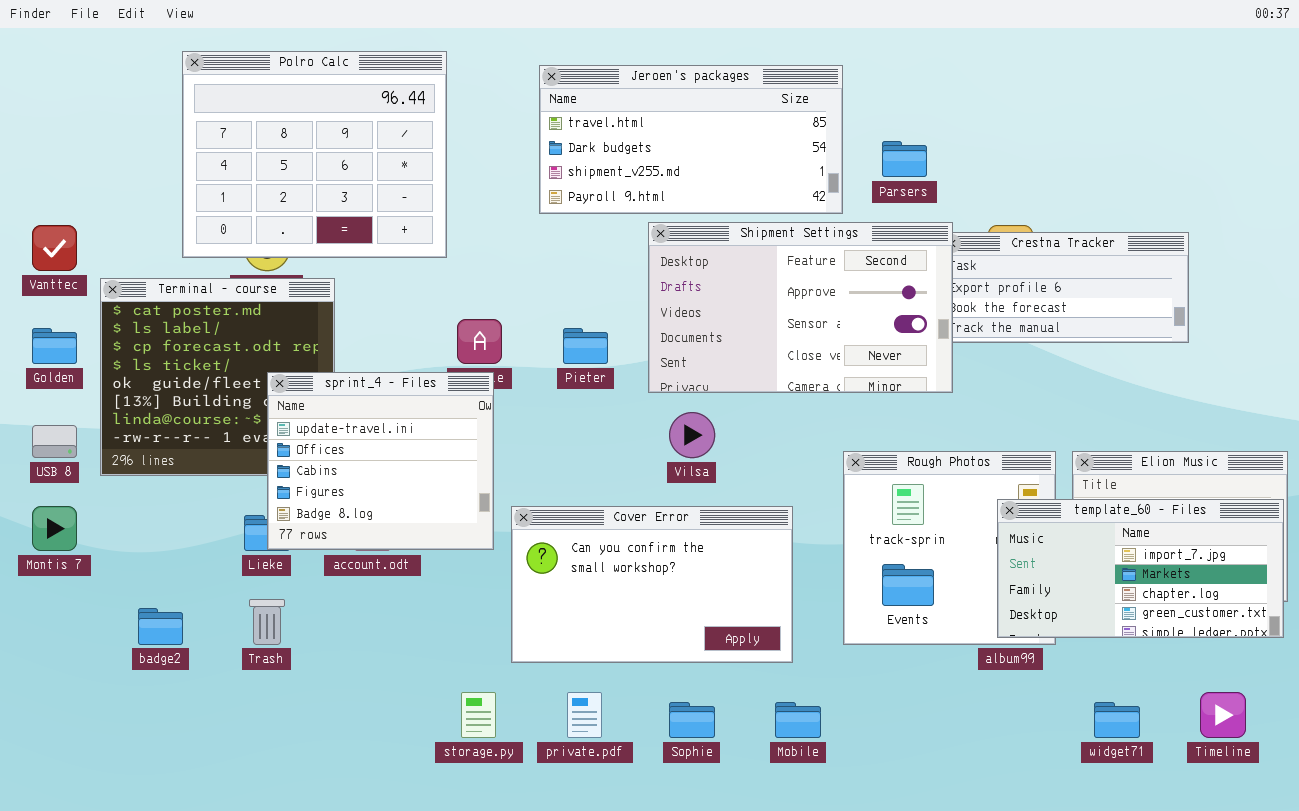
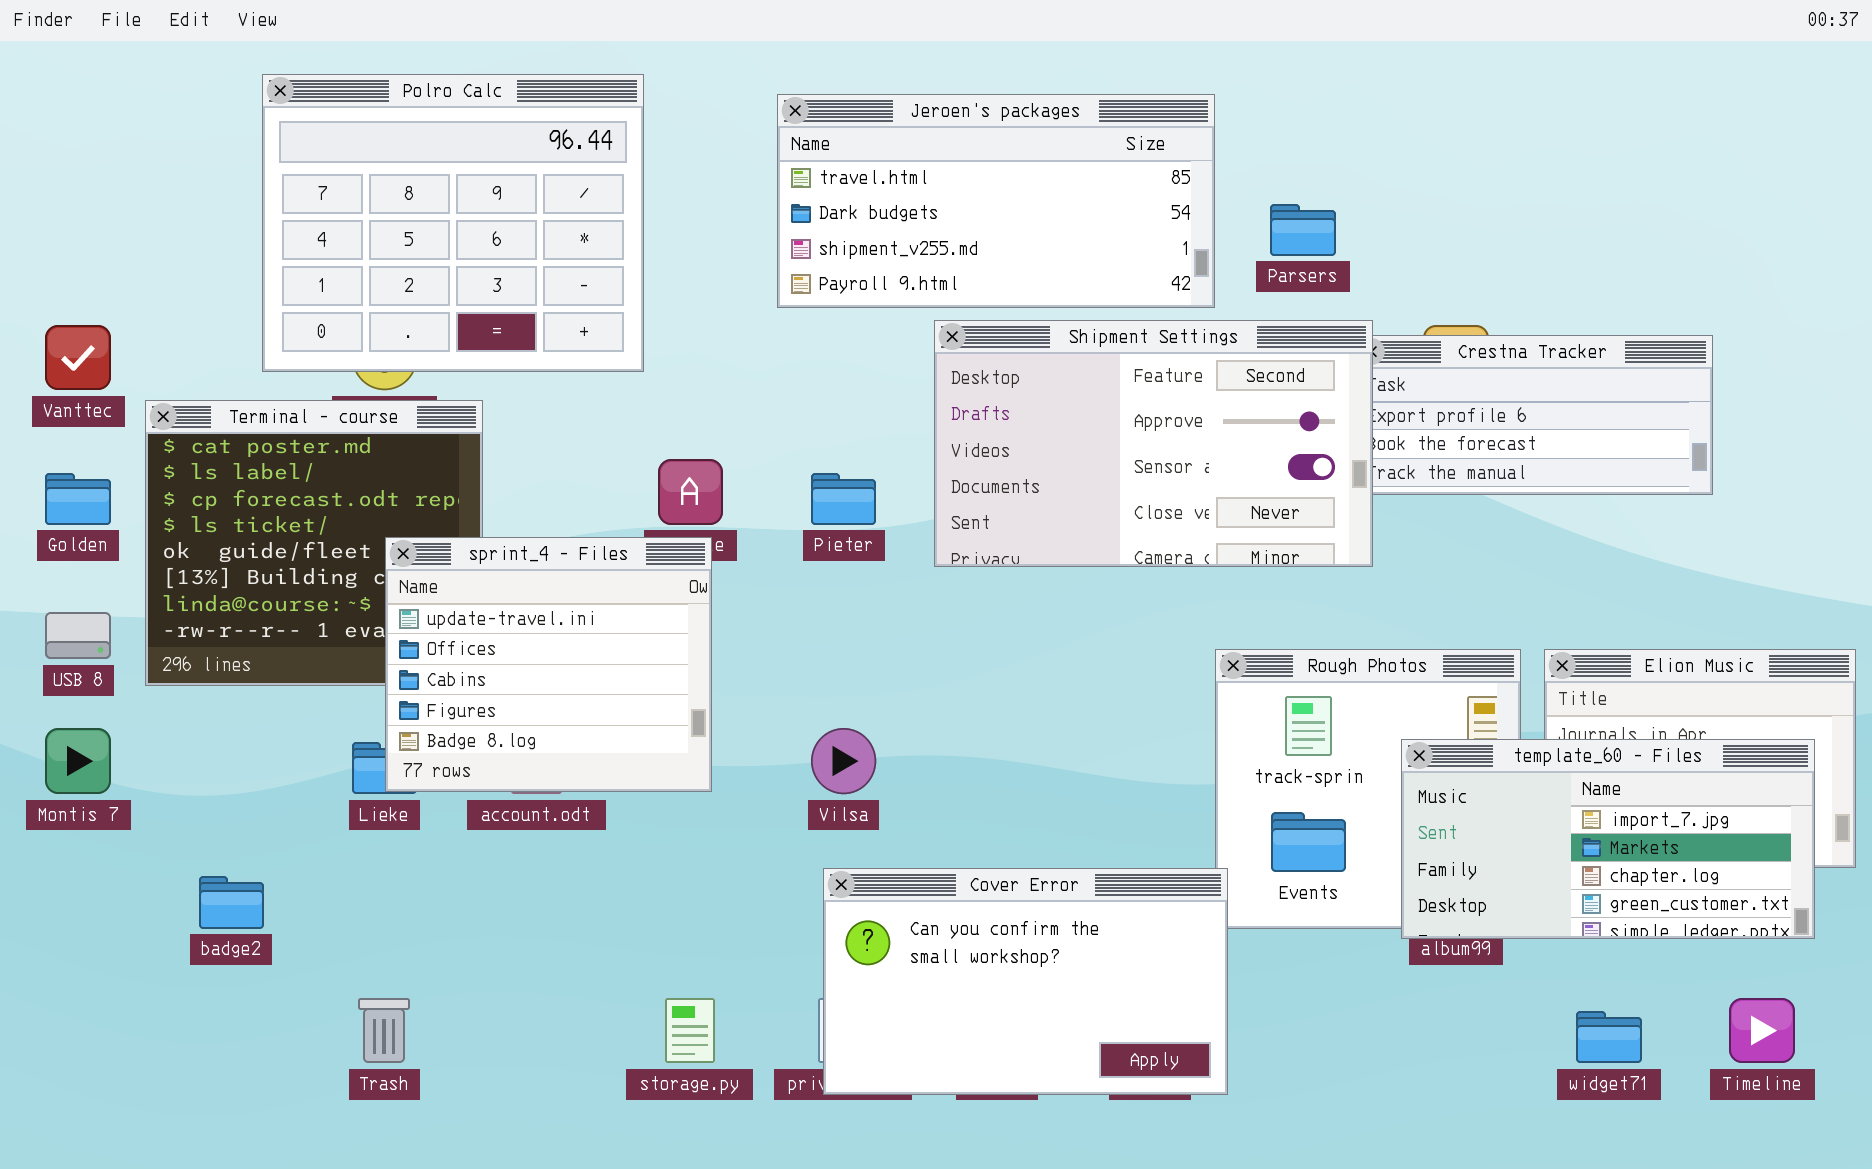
Vilsa: [669,412,715,458] -> [811,728,876,794], moved
template_60 - Files: [997,499,1284,638] -> [1401,739,1815,939], moved
Cover Error: [511,506,793,663] -> [823,868,1228,1095], moved
Trash: [249,599,285,645] -> [358,998,410,1063], moved

